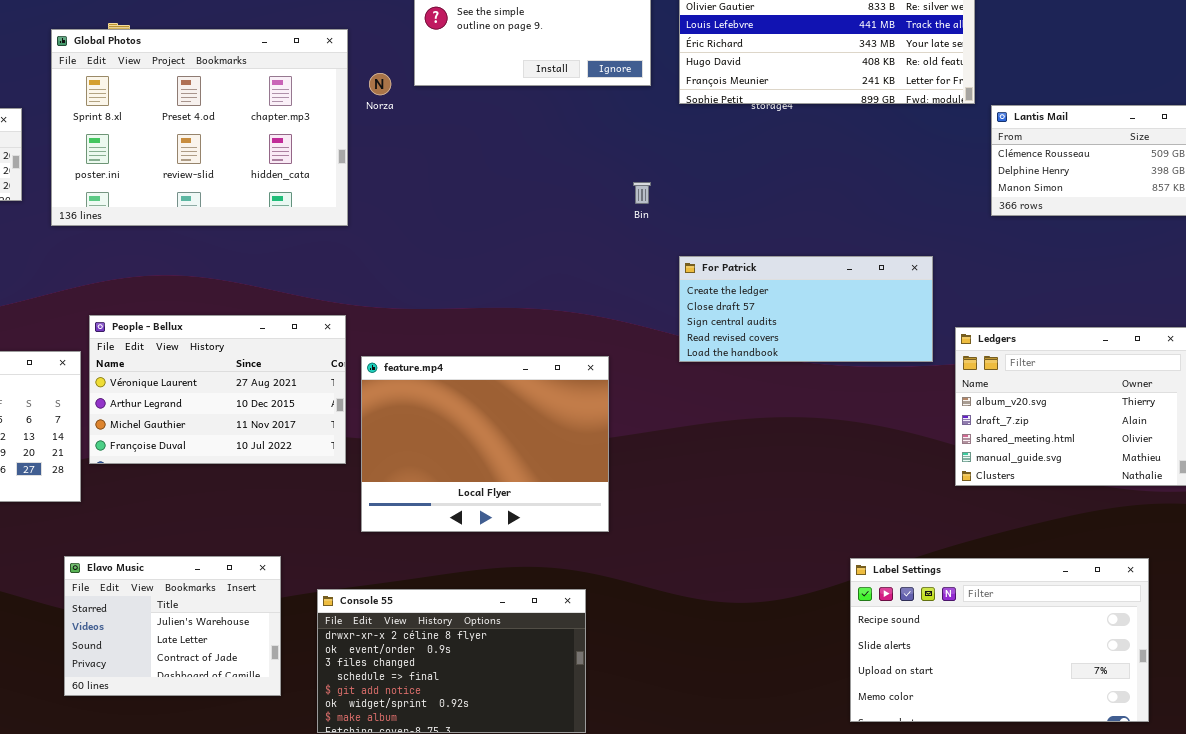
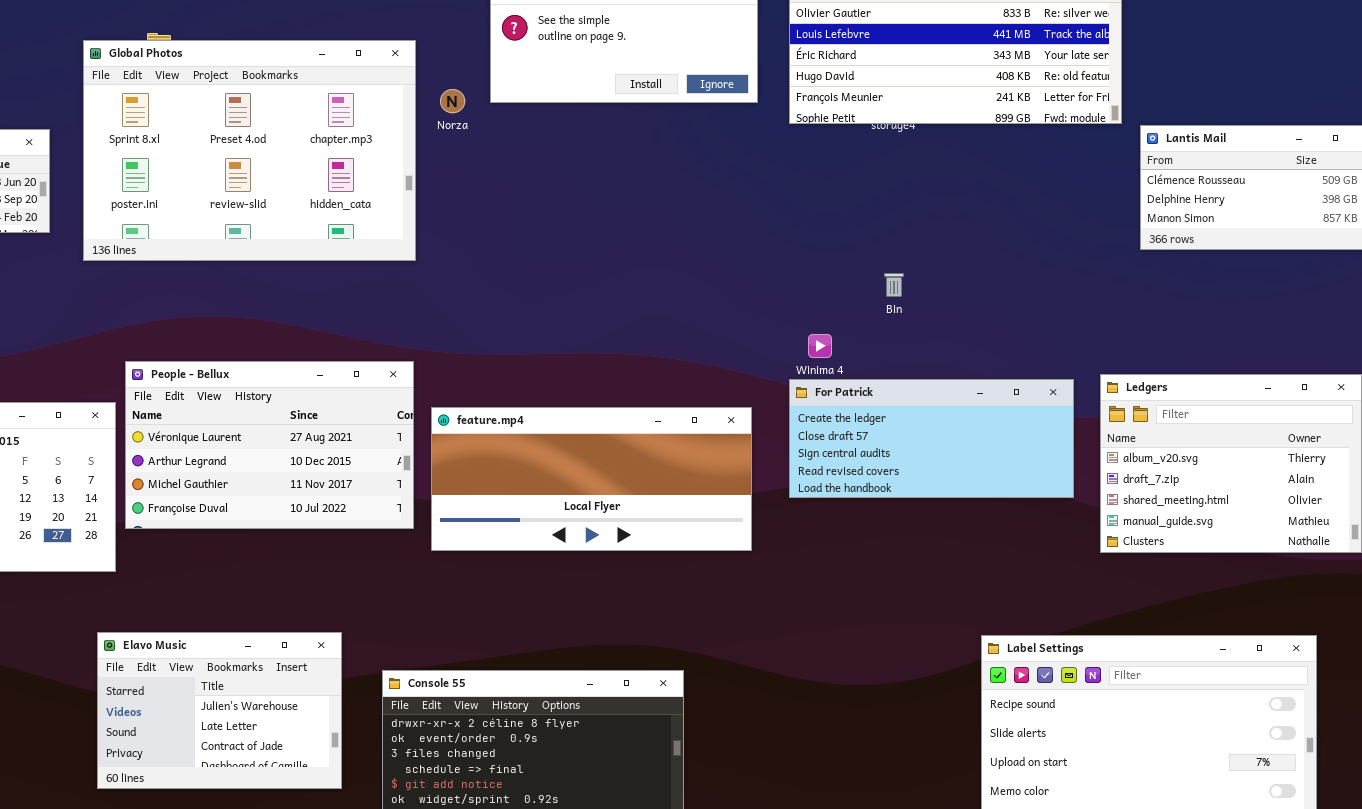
Bin: [633,182,651,204] -> [884,273,904,297], moved
For Patrick: [679,256,933,362] -> [789,379,1074,498], moved
feature.mp4: [361,356,609,532] -> [431,407,752,551], resized

